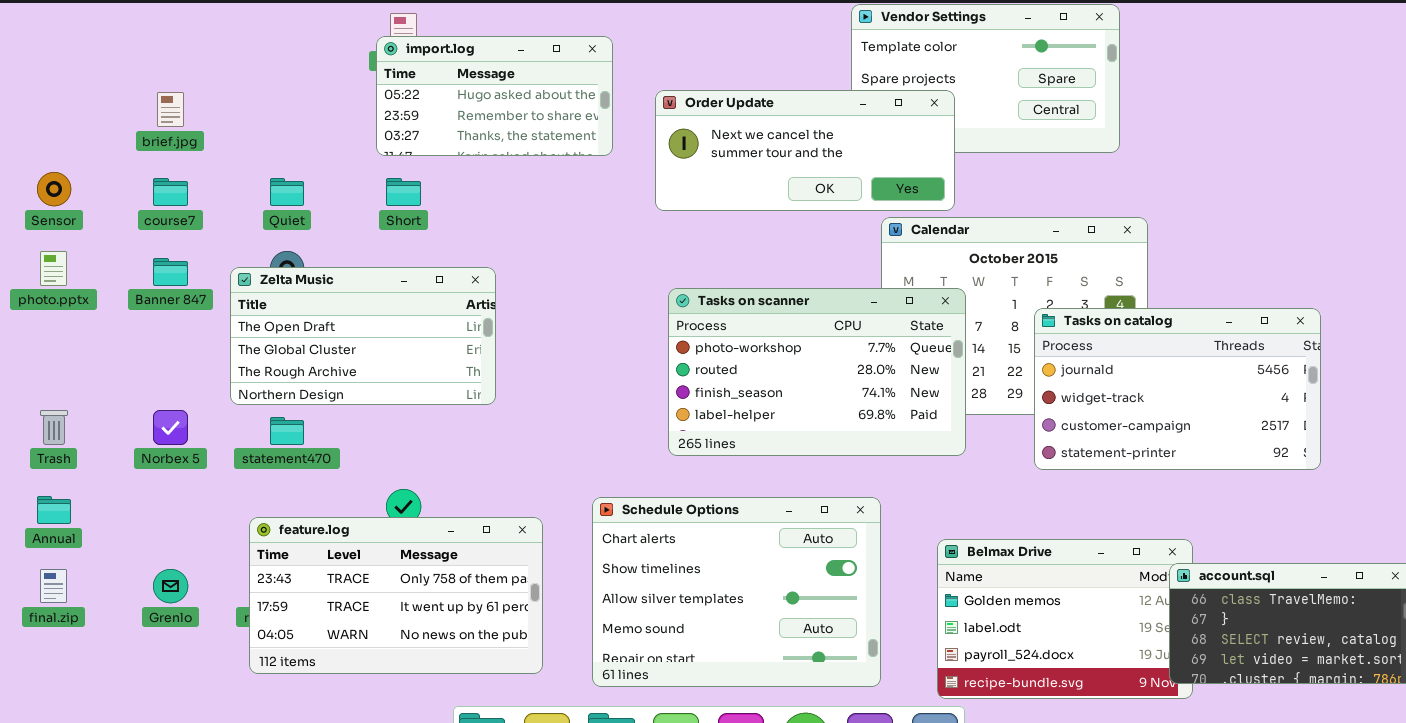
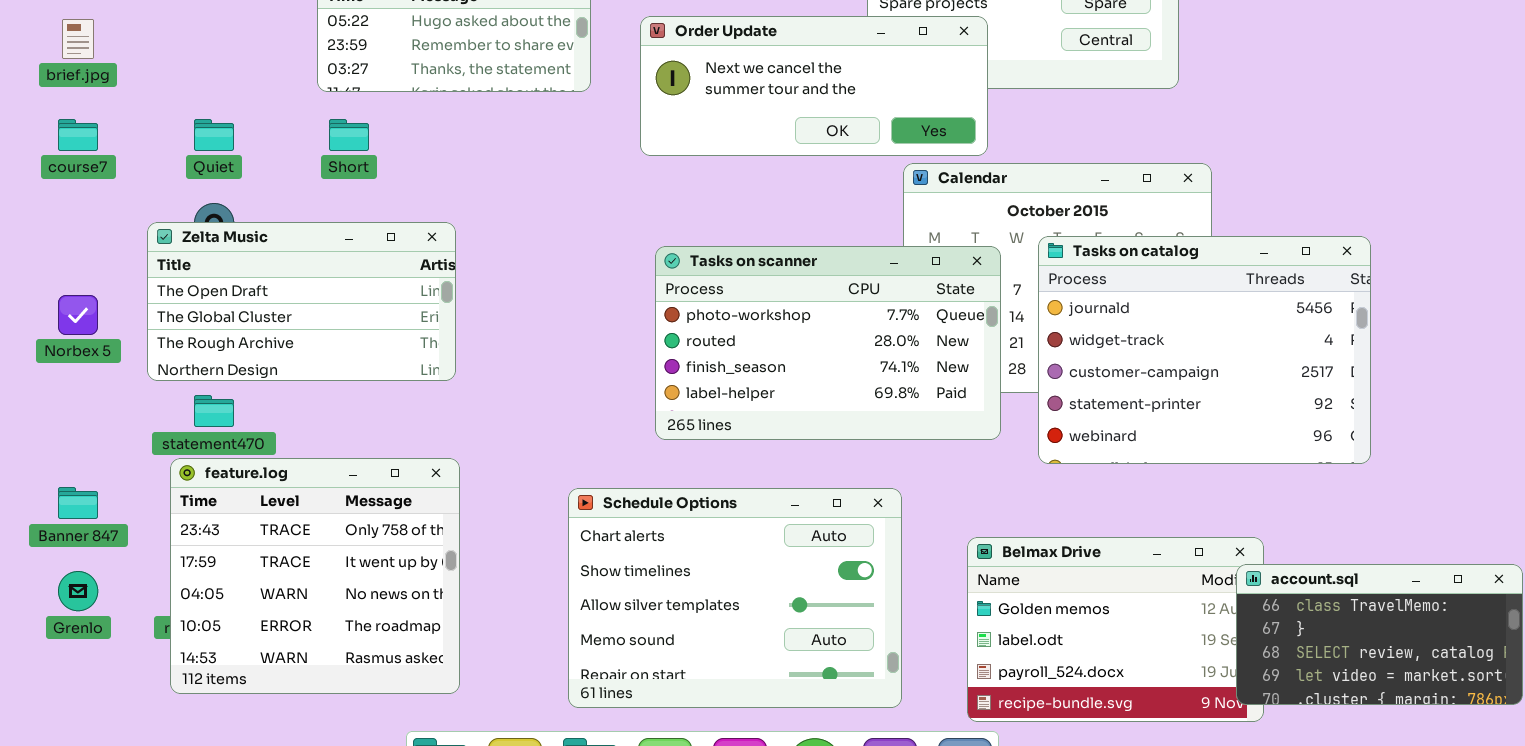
Banner 847: [153,258,188,286] -> [58,487,98,519], moved
Tasks on catalog: [1034,308,1321,470] -> [1038,236,1371,464], moved, resized
Norbex 5: [153,410,188,445] -> [58,295,98,335], moved
feature.log: [249,517,543,674] -> [170,458,460,694], resized

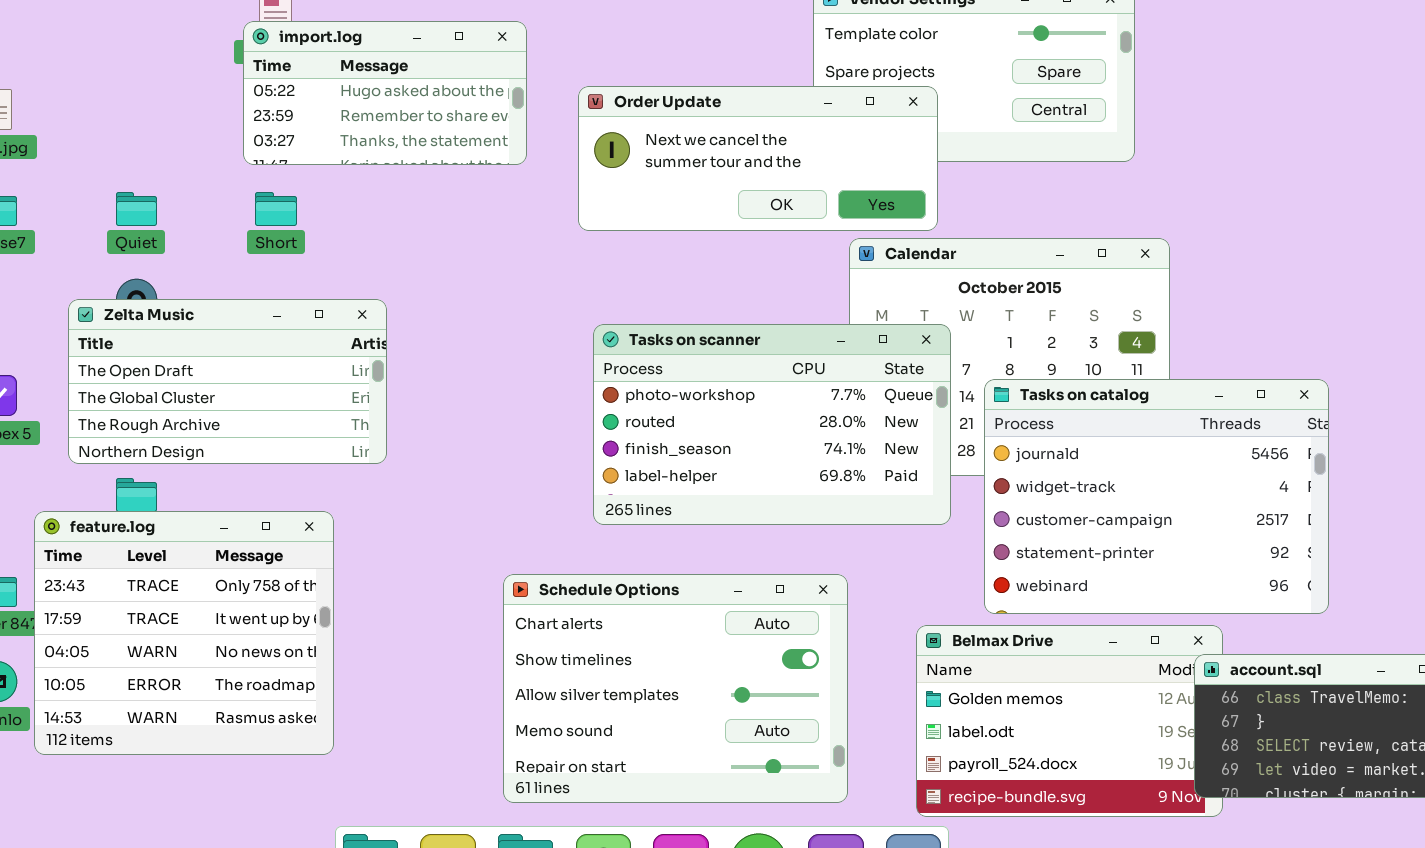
Tasks on catalog: [1038,236,1371,464] -> [984,379,1329,614], moved
feature.log: [170,458,460,694] -> [34,511,334,755], moved

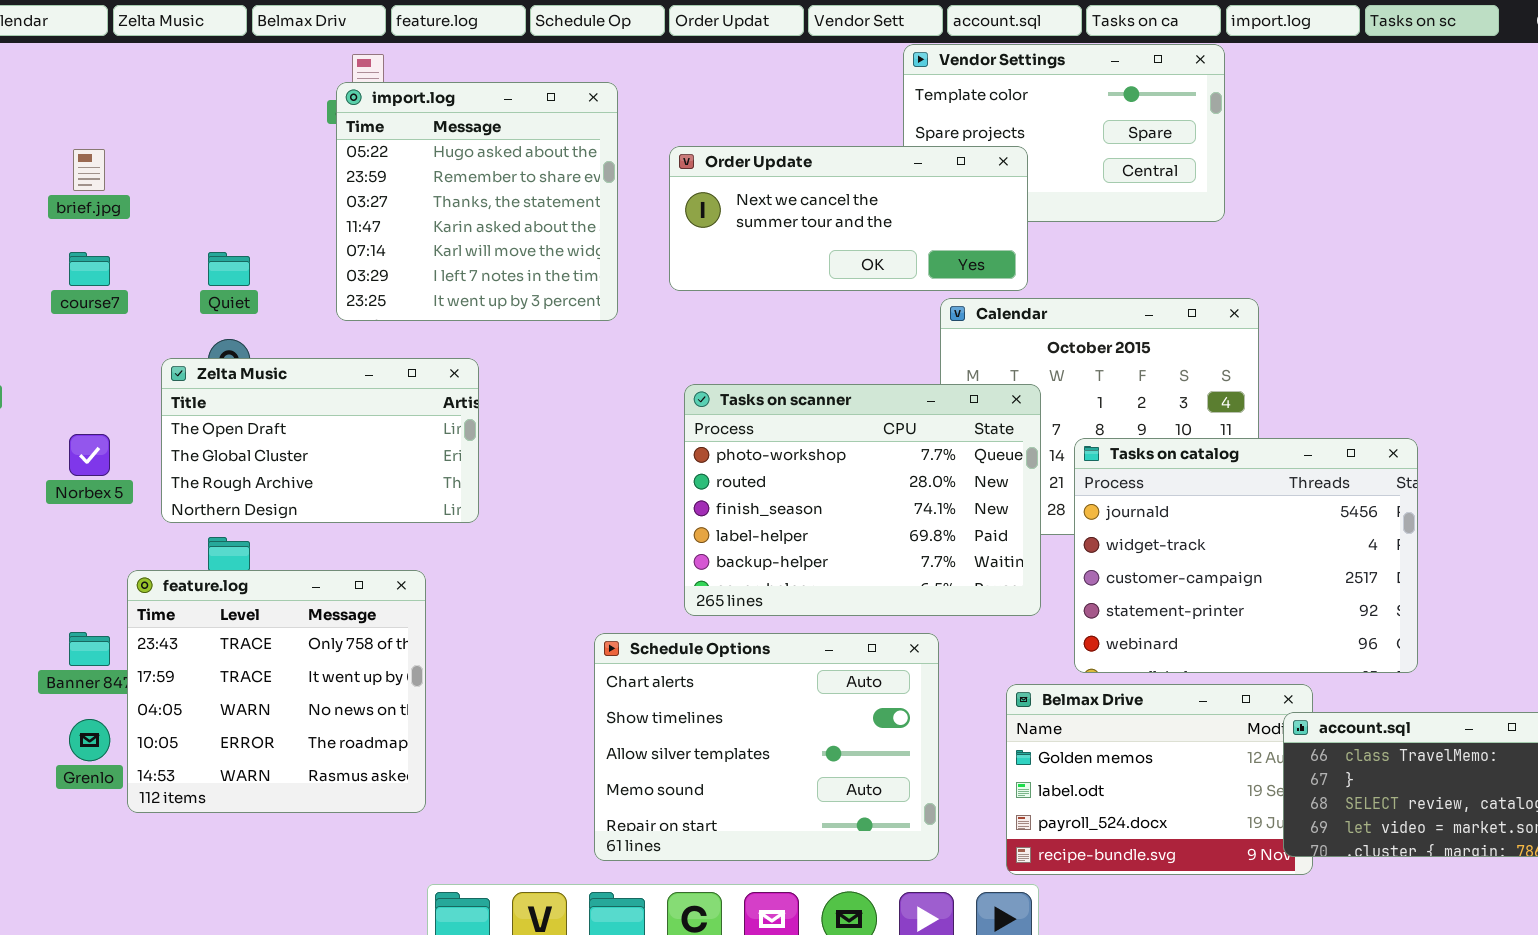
import.log: [243,21,527,165] -> [336,82,618,321], resized
Tasks on scanner: [593,324,951,525] -> [684,384,1041,616], resized

